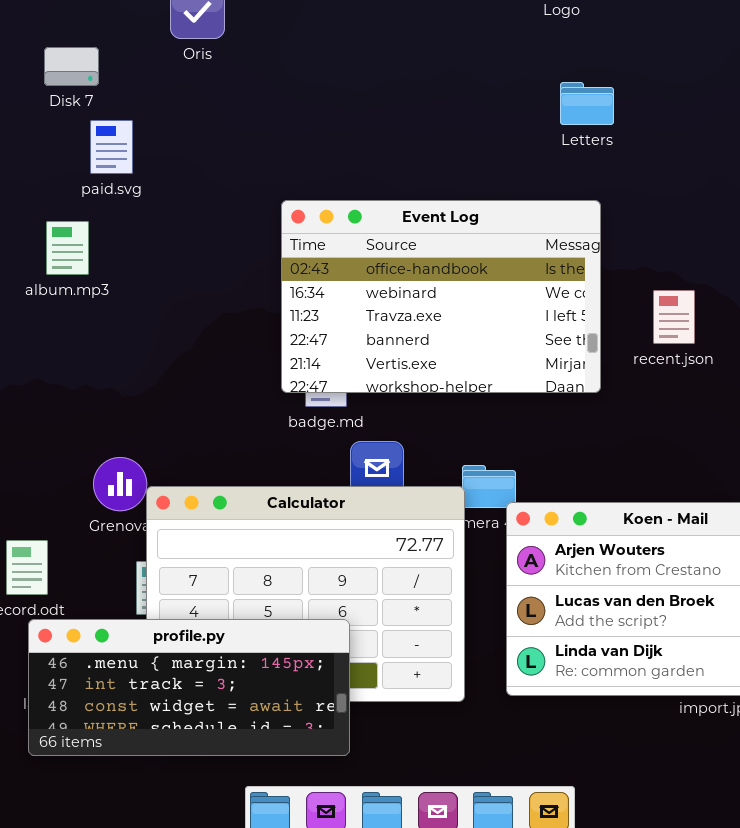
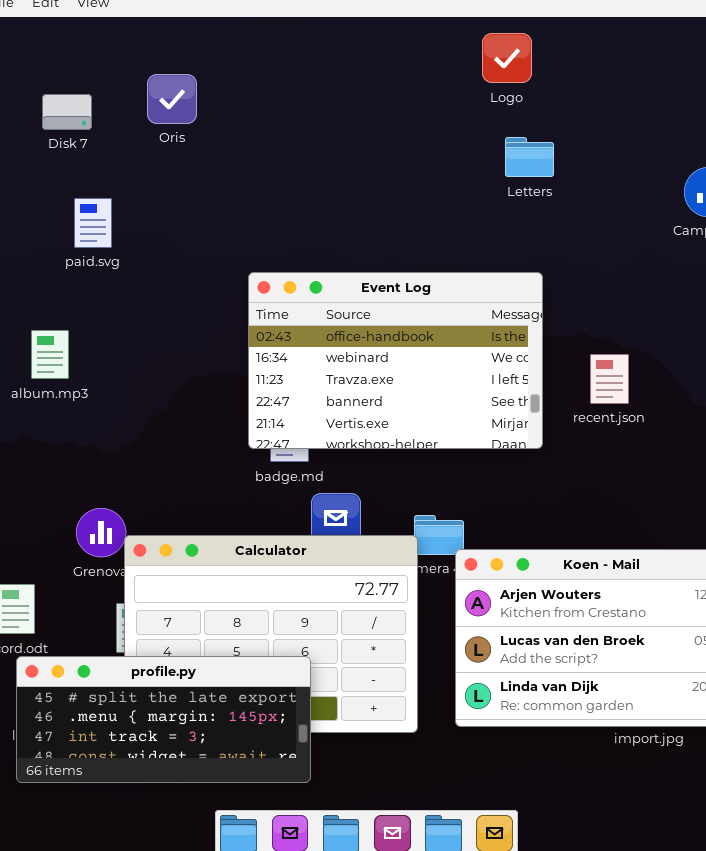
Disk 7: [44,47,99,86] -> [42,94,92,130], moved
Letters: [560,82,614,125] -> [505,137,554,177], moved
album.mp3: [46,221,89,275] -> [31,330,69,379], moved
profile.py: [28,619,350,756] -> [16,656,311,783], scrolled up 1 row

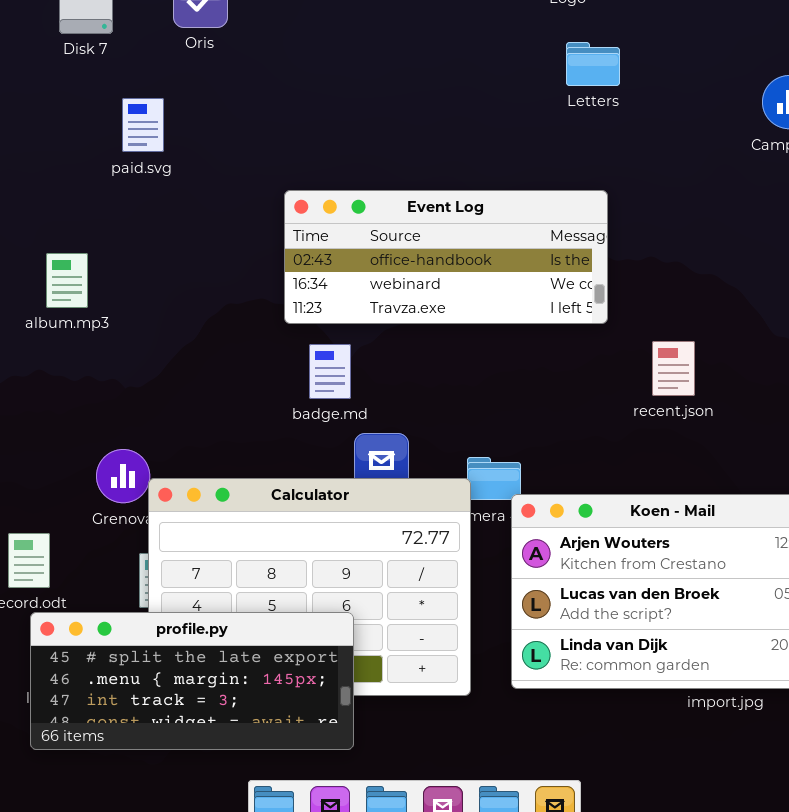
paid.svg: [74,198,112,248] -> [122,98,164,152], moved
Event Log: [248,272,543,449] -> [284,190,608,324], resized
recent.json: [590,354,629,404] -> [652,341,695,396], moved

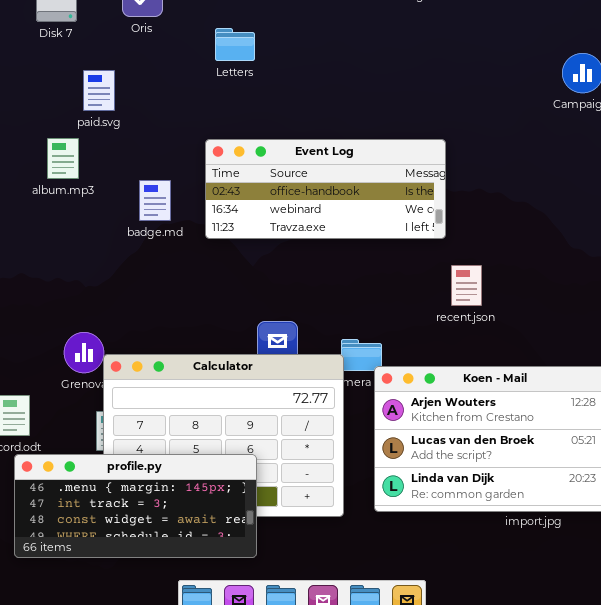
Letters: [566,42,620,86] -> [215,28,255,61], moved
album.mp3: [46,253,88,308] -> [47,138,79,179], moved
recent.json: [652,341,695,396] -> [451,265,482,306], moved
badge.md: [309,344,351,399] -> [139,180,171,221], moved
profile.py: [30,612,354,750] -> [14,454,257,558], scrolled down 1 row

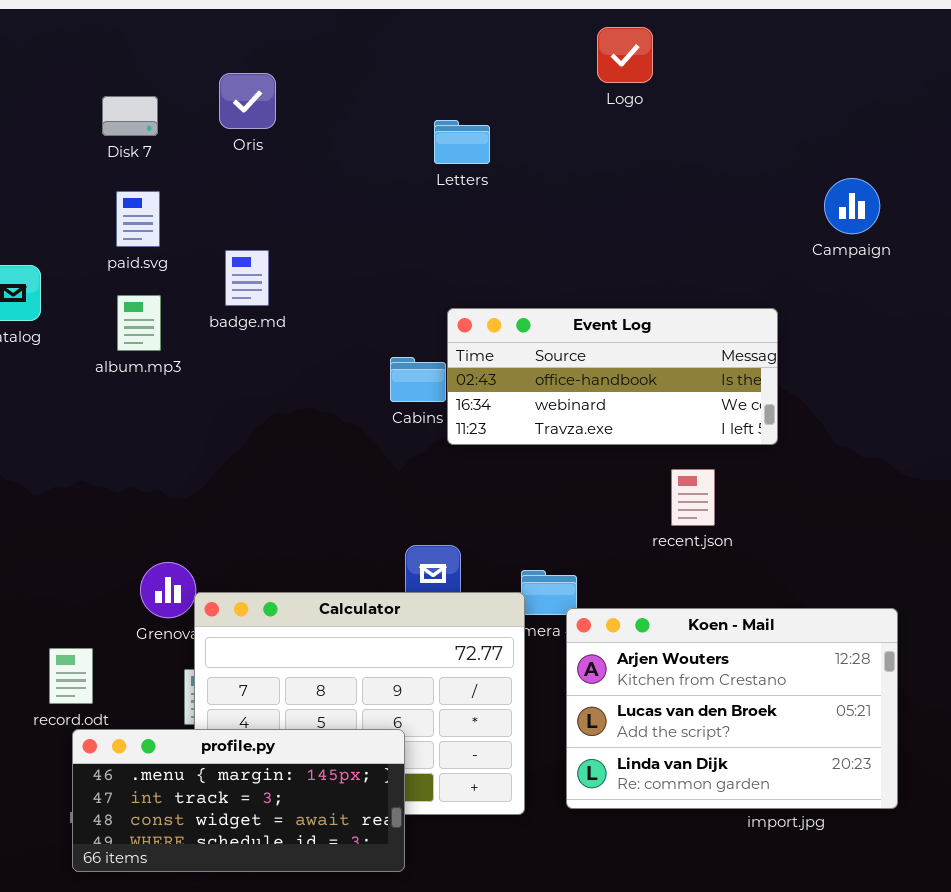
Letters: [215,28,255,61] -> [434,120,490,164], moved
paid.svg: [83,70,115,111] -> [116,191,160,247], moved
Event Log: [205,139,446,239] -> [447,308,778,445], moved
badge.md: [139,180,171,221] -> [225,250,269,306], moved

